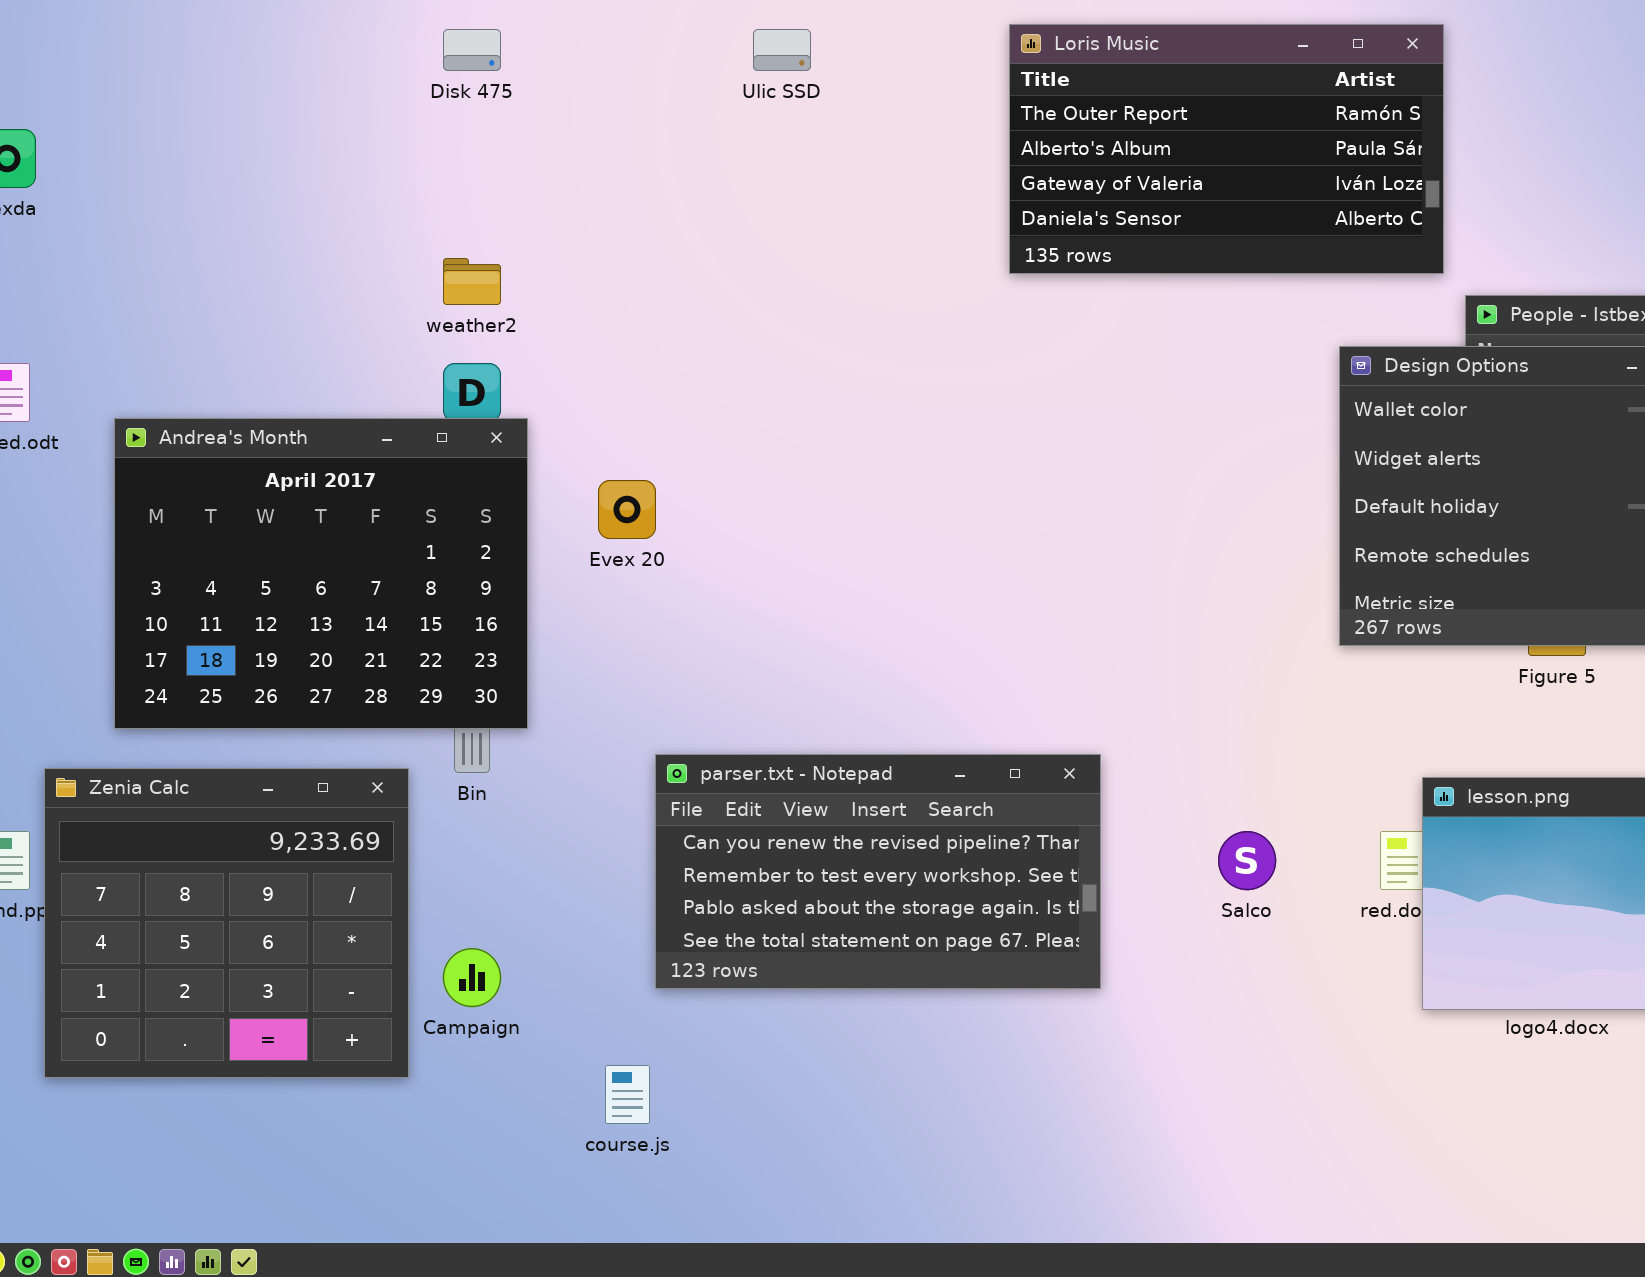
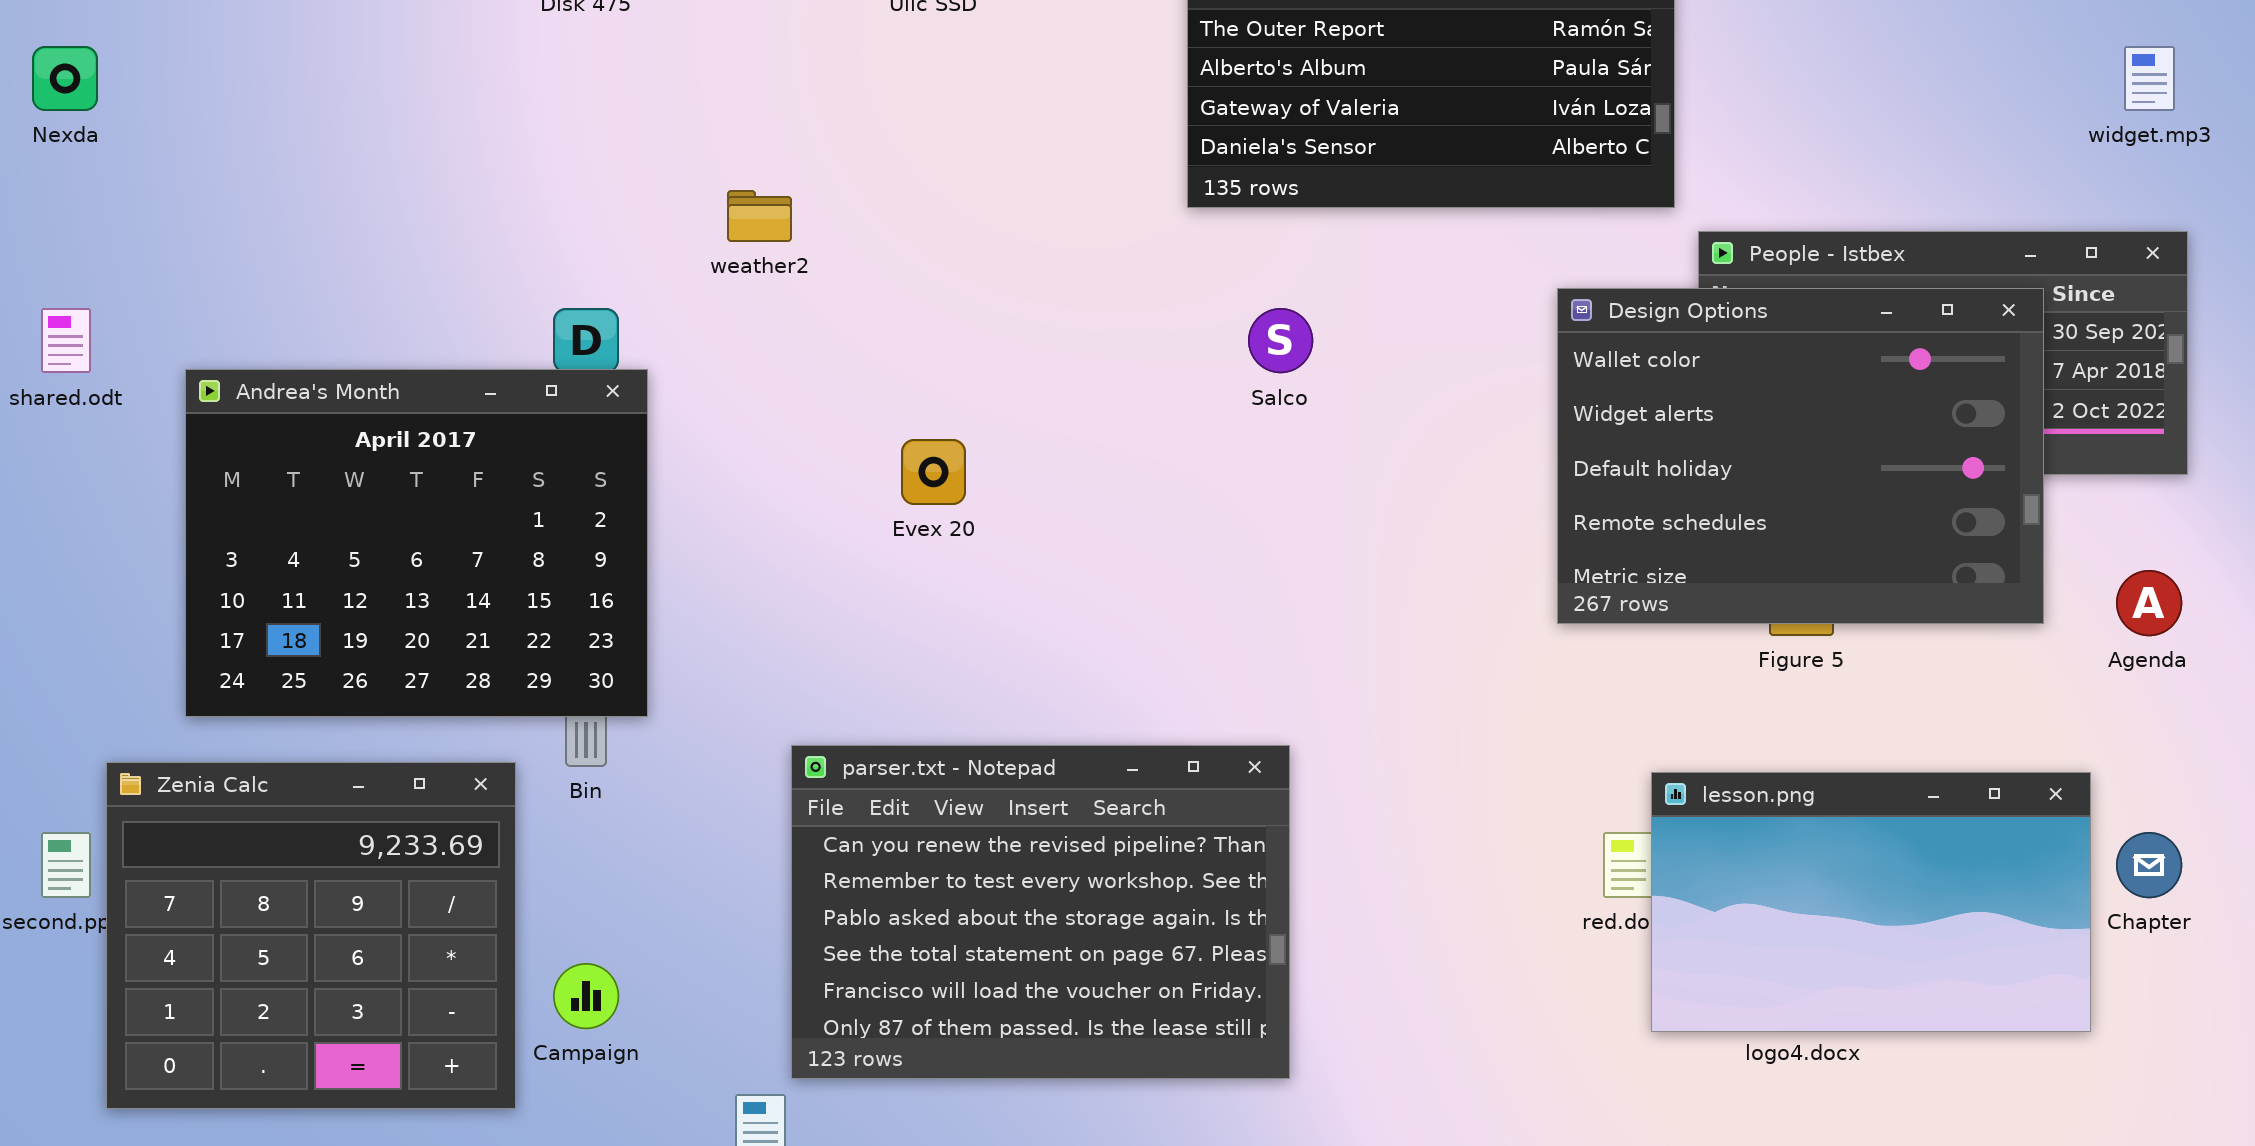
weather2: [443,258,501,305] -> [727,190,792,242], moved
Evex 20: [598,480,656,539] -> [901,439,966,505], moved
parser.txt - Notepad: [655,754,1101,989] -> [791,745,1290,1079], resized
Salco: [1218,831,1276,890] -> [1248,308,1313,373], moved

